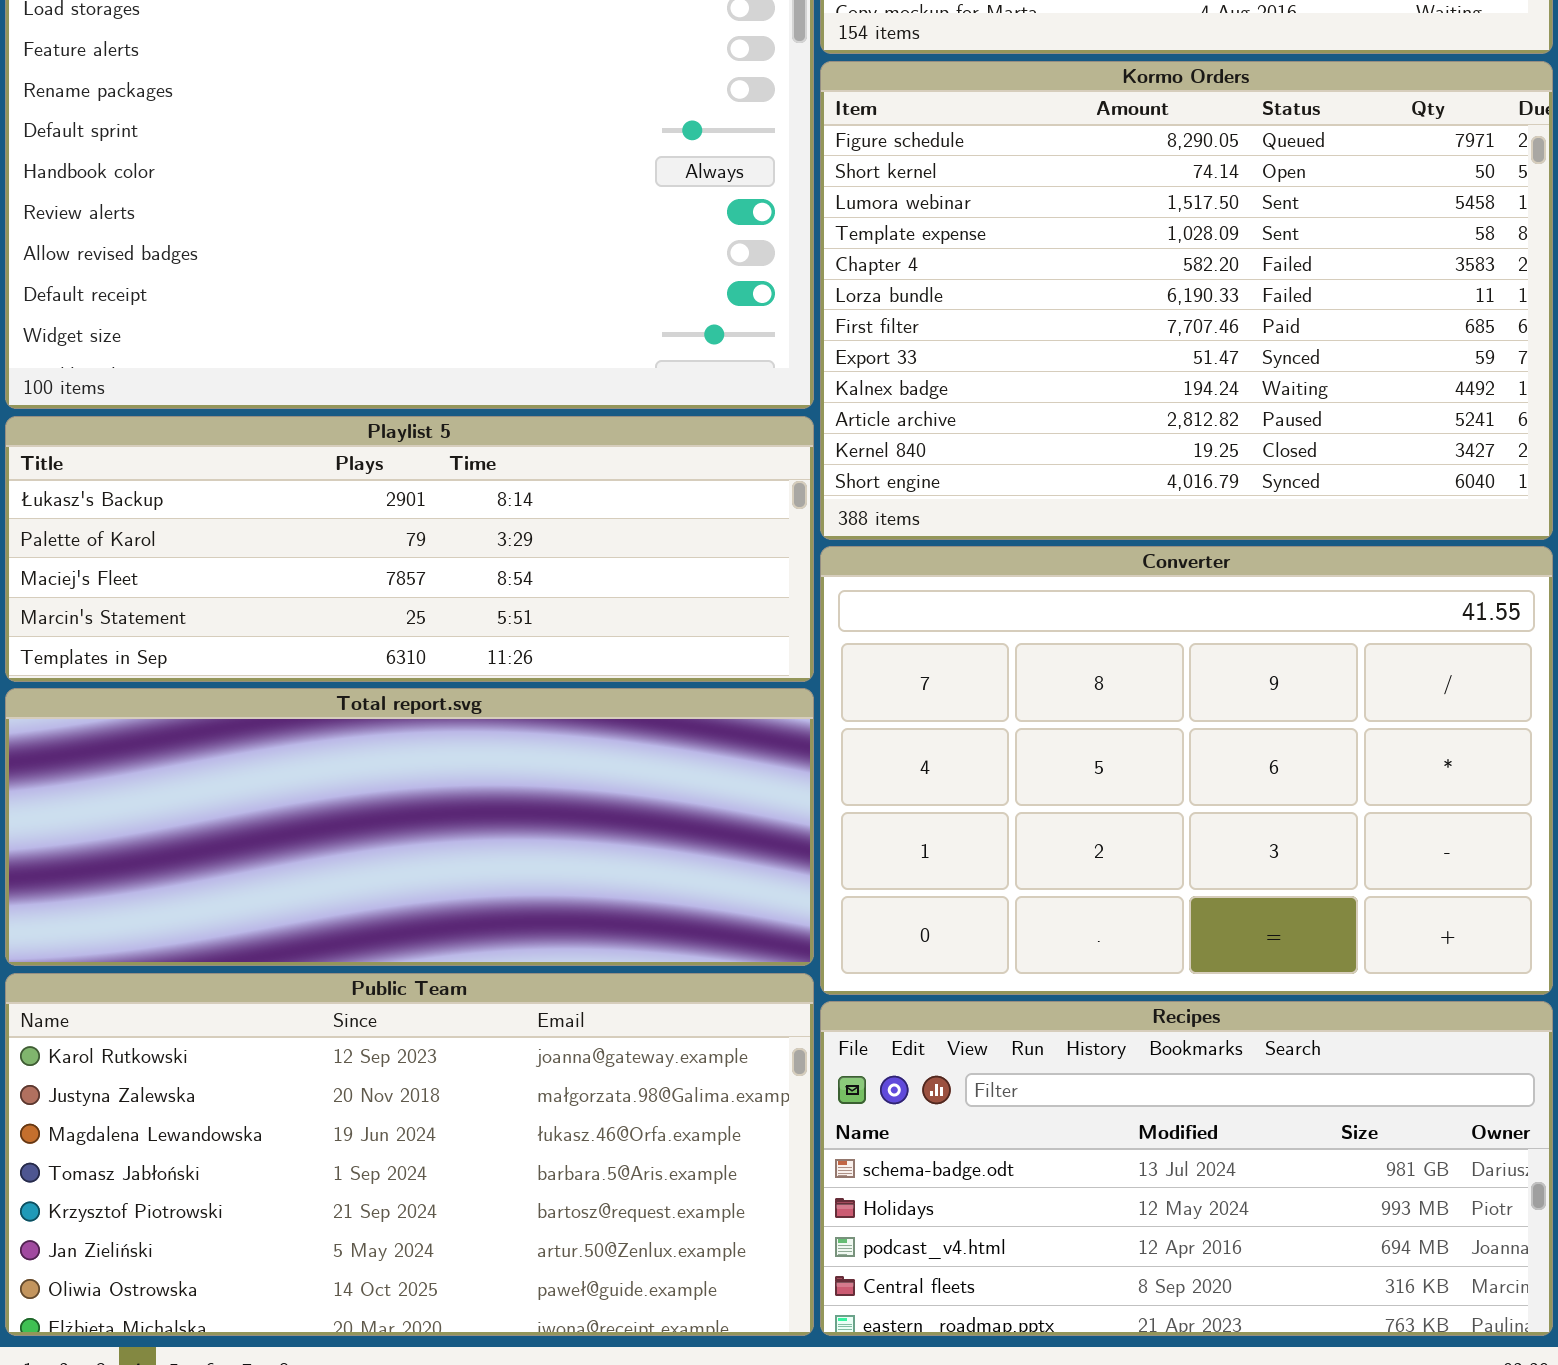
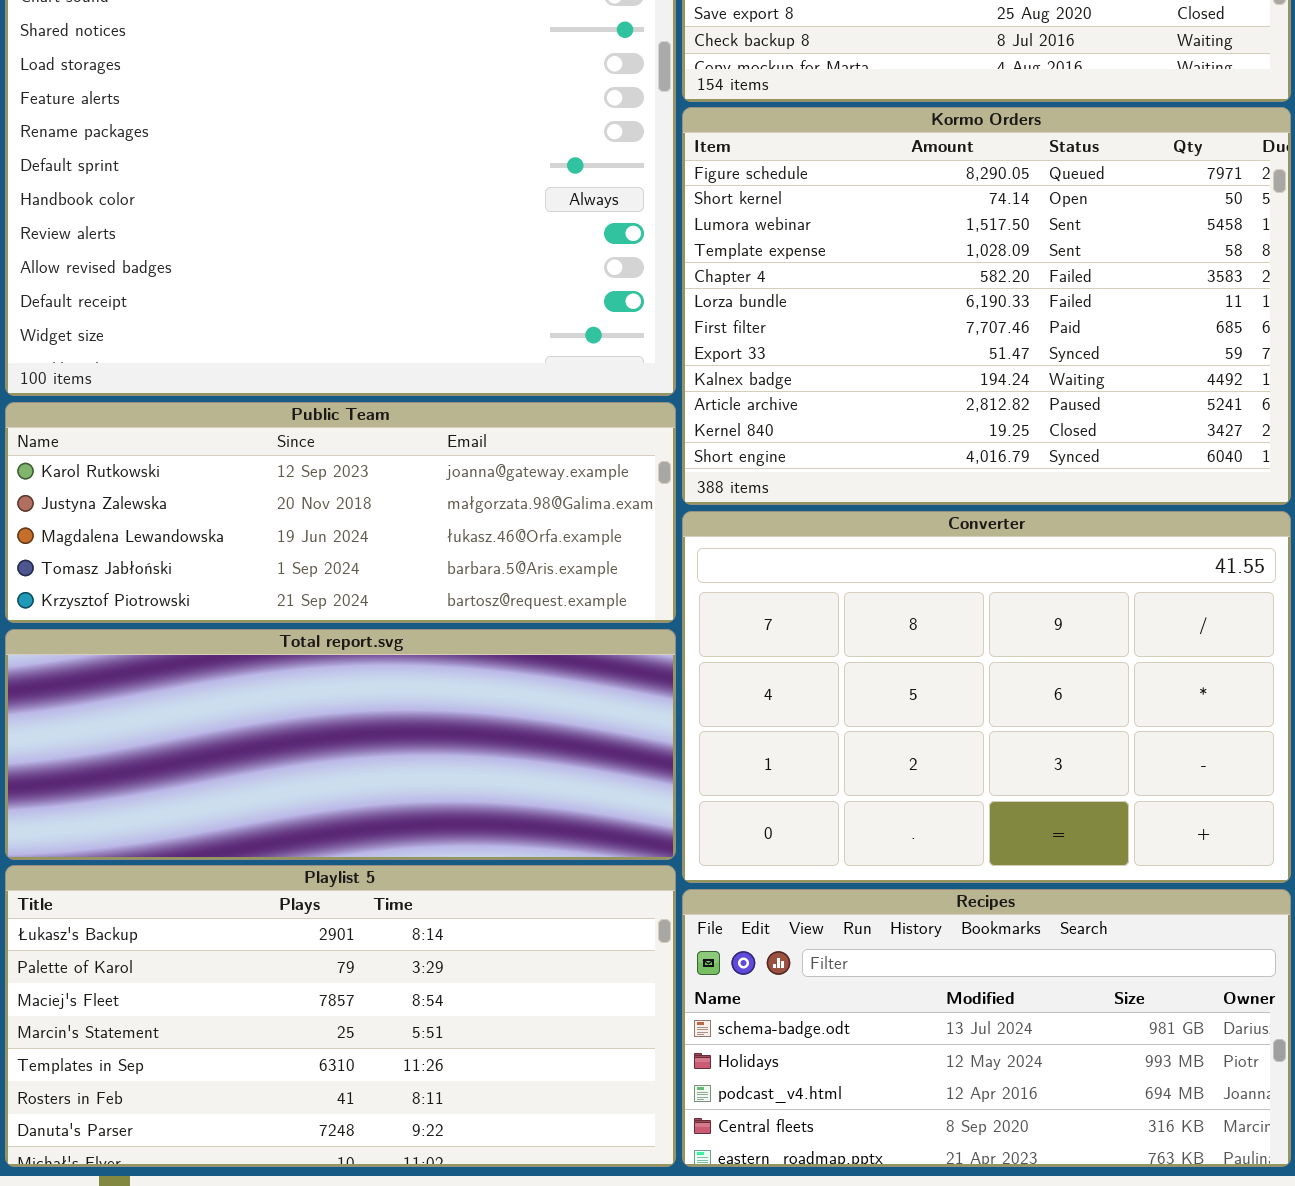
Playlist 5: [5,416,814,682] -> [5,865,676,1167], moved, resized
Public Team: [5,973,814,1336] -> [5,402,676,623], moved, resized

